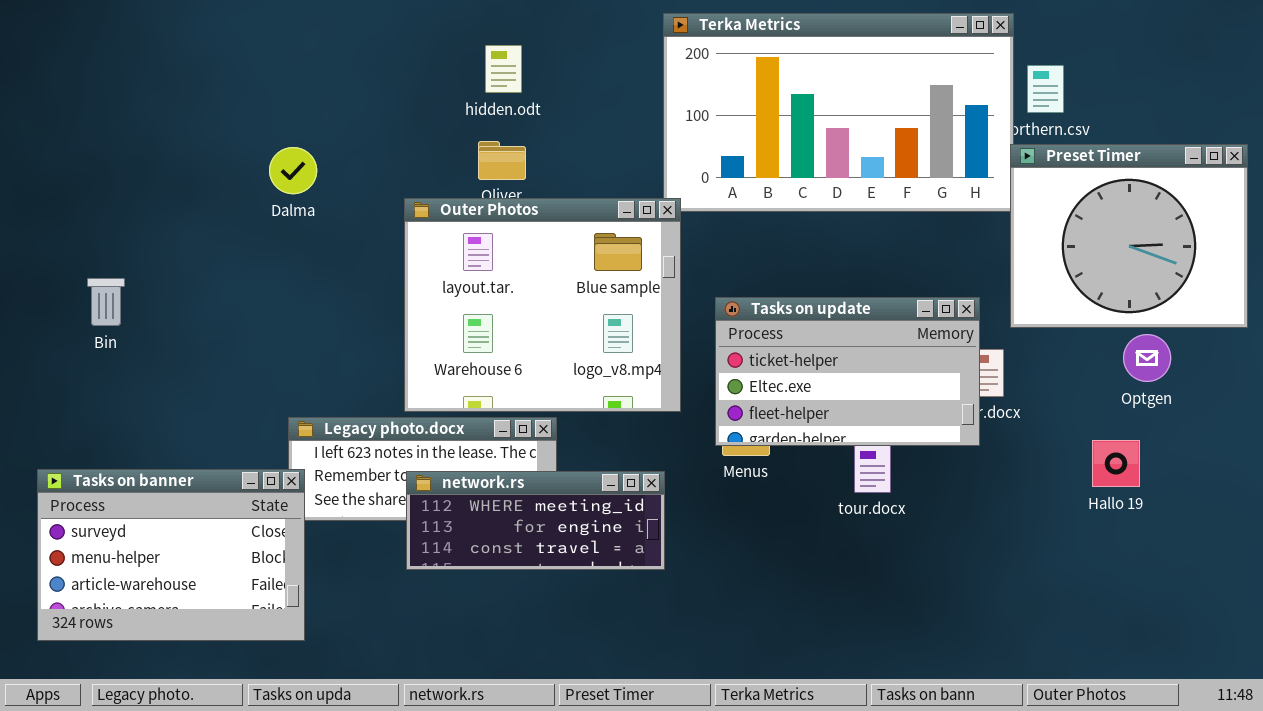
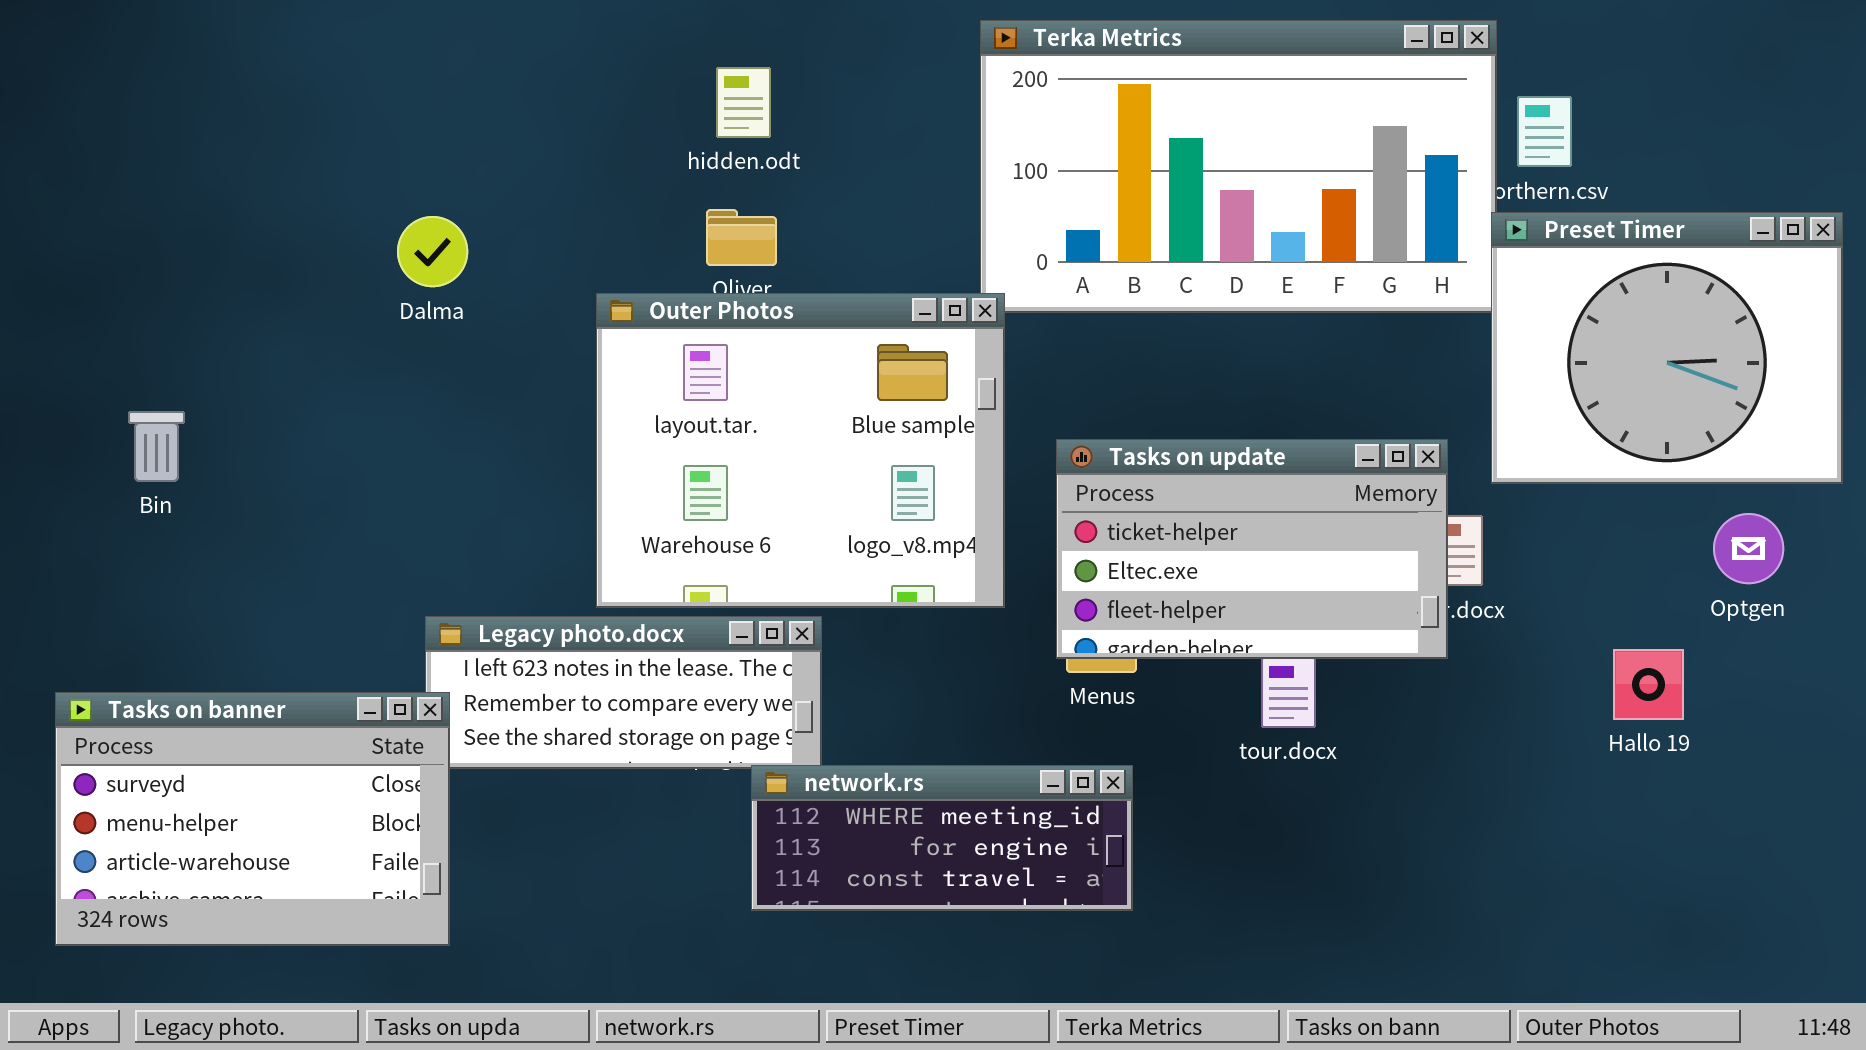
Optgen: [1123,334,1171,382] -> [1713,513,1784,584], moved
network.rs: [406,471,665,570] -> [751,765,1133,911], moved

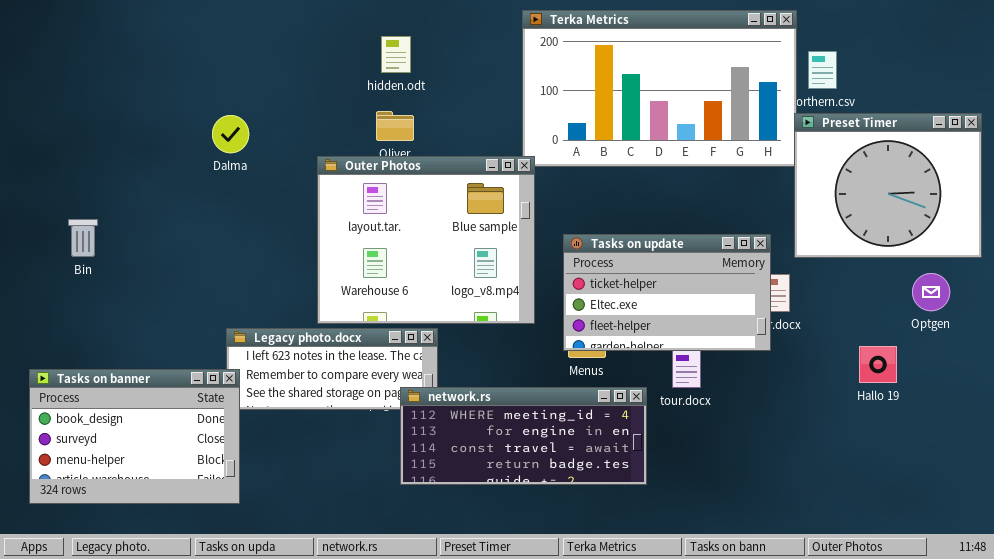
Tasks on banner: [55,692,450,946] -> [29,369,240,504], scrolled up 1 row
network.rs: [751,765,1133,911] -> [400,387,647,485], resized

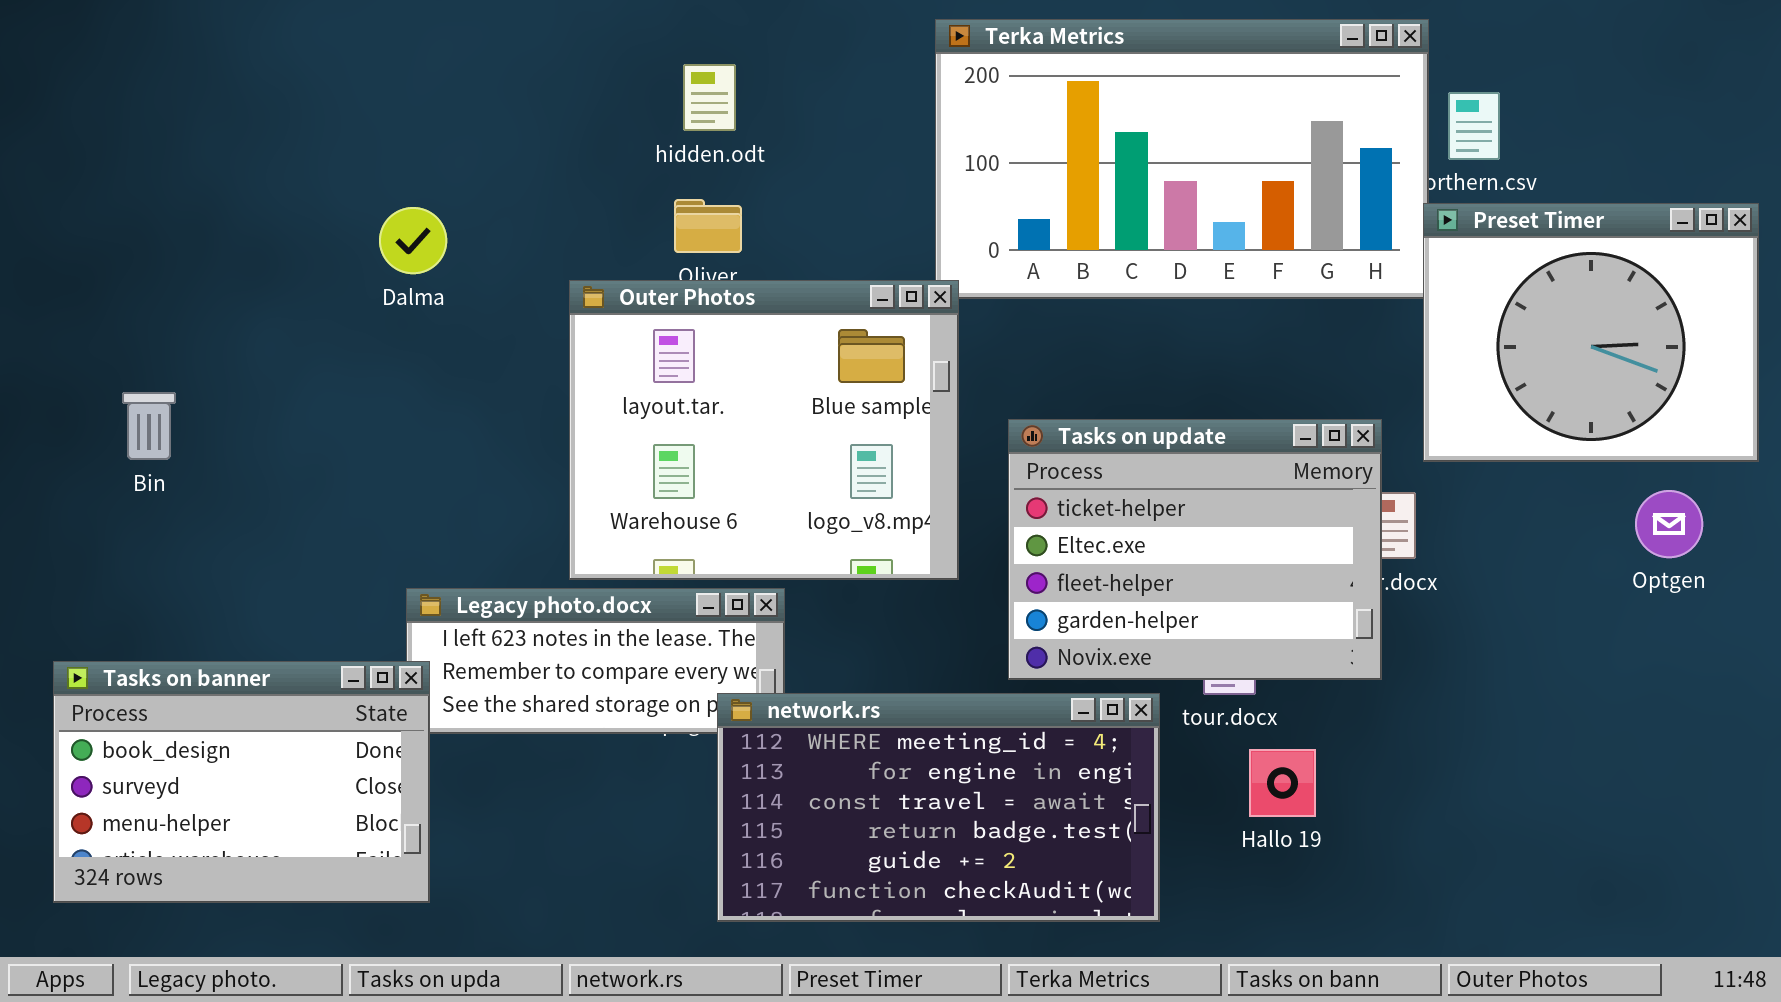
Tasks on update: [563,234,771,351] -> [1008,419,1382,680], resized
Hallo 19: [859,346,897,383] -> [1249,749,1316,817], moved
network.rs: [400,387,647,485] -> [717,693,1160,922], resized

